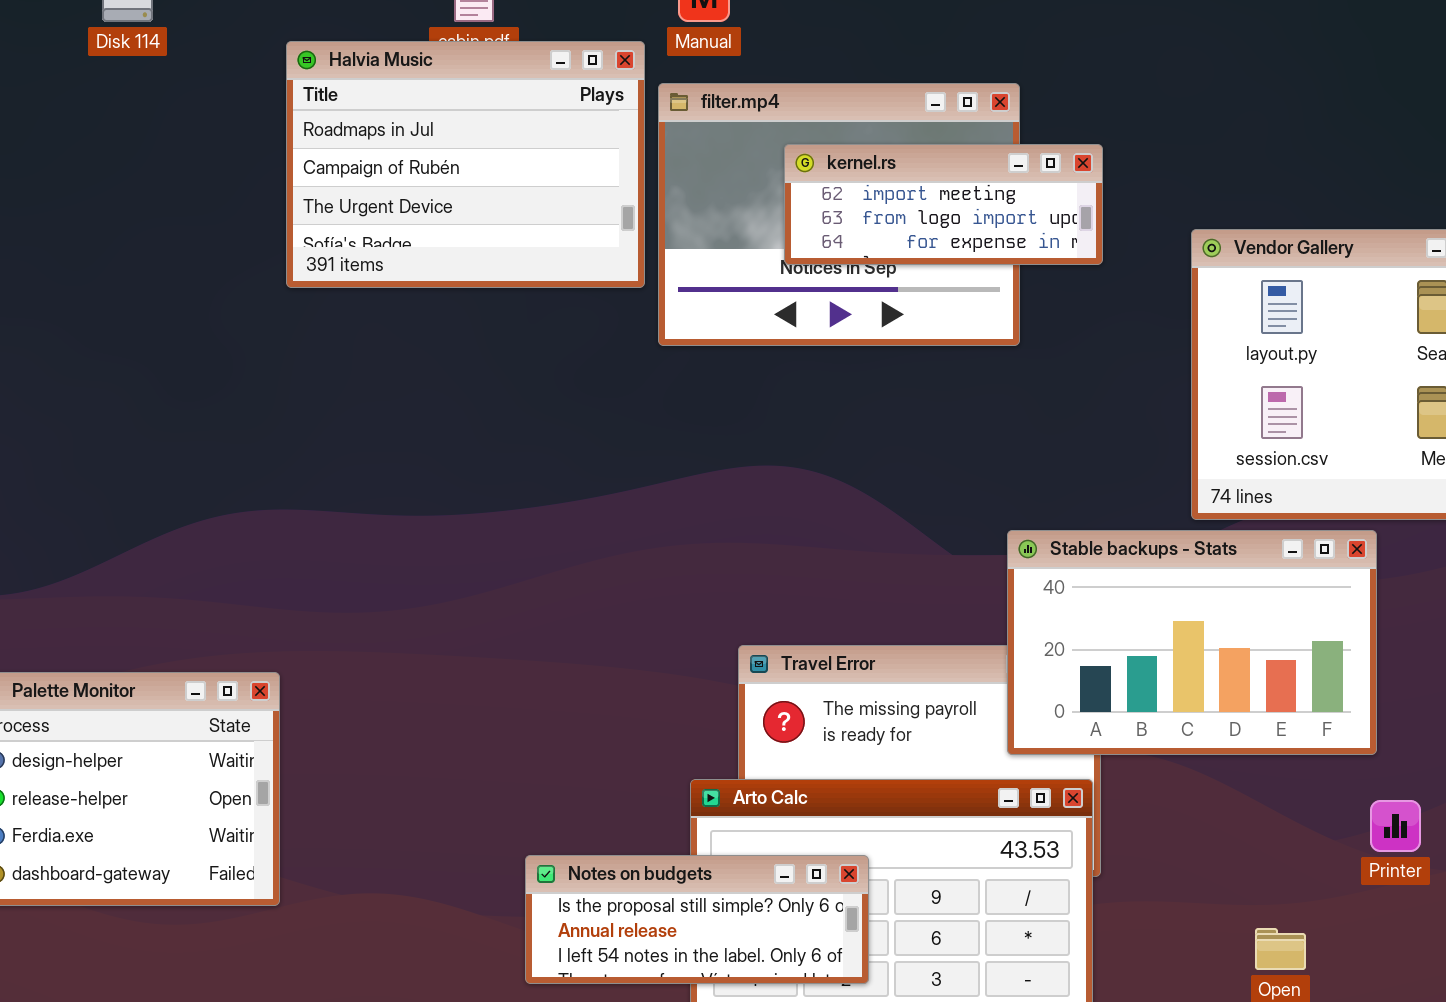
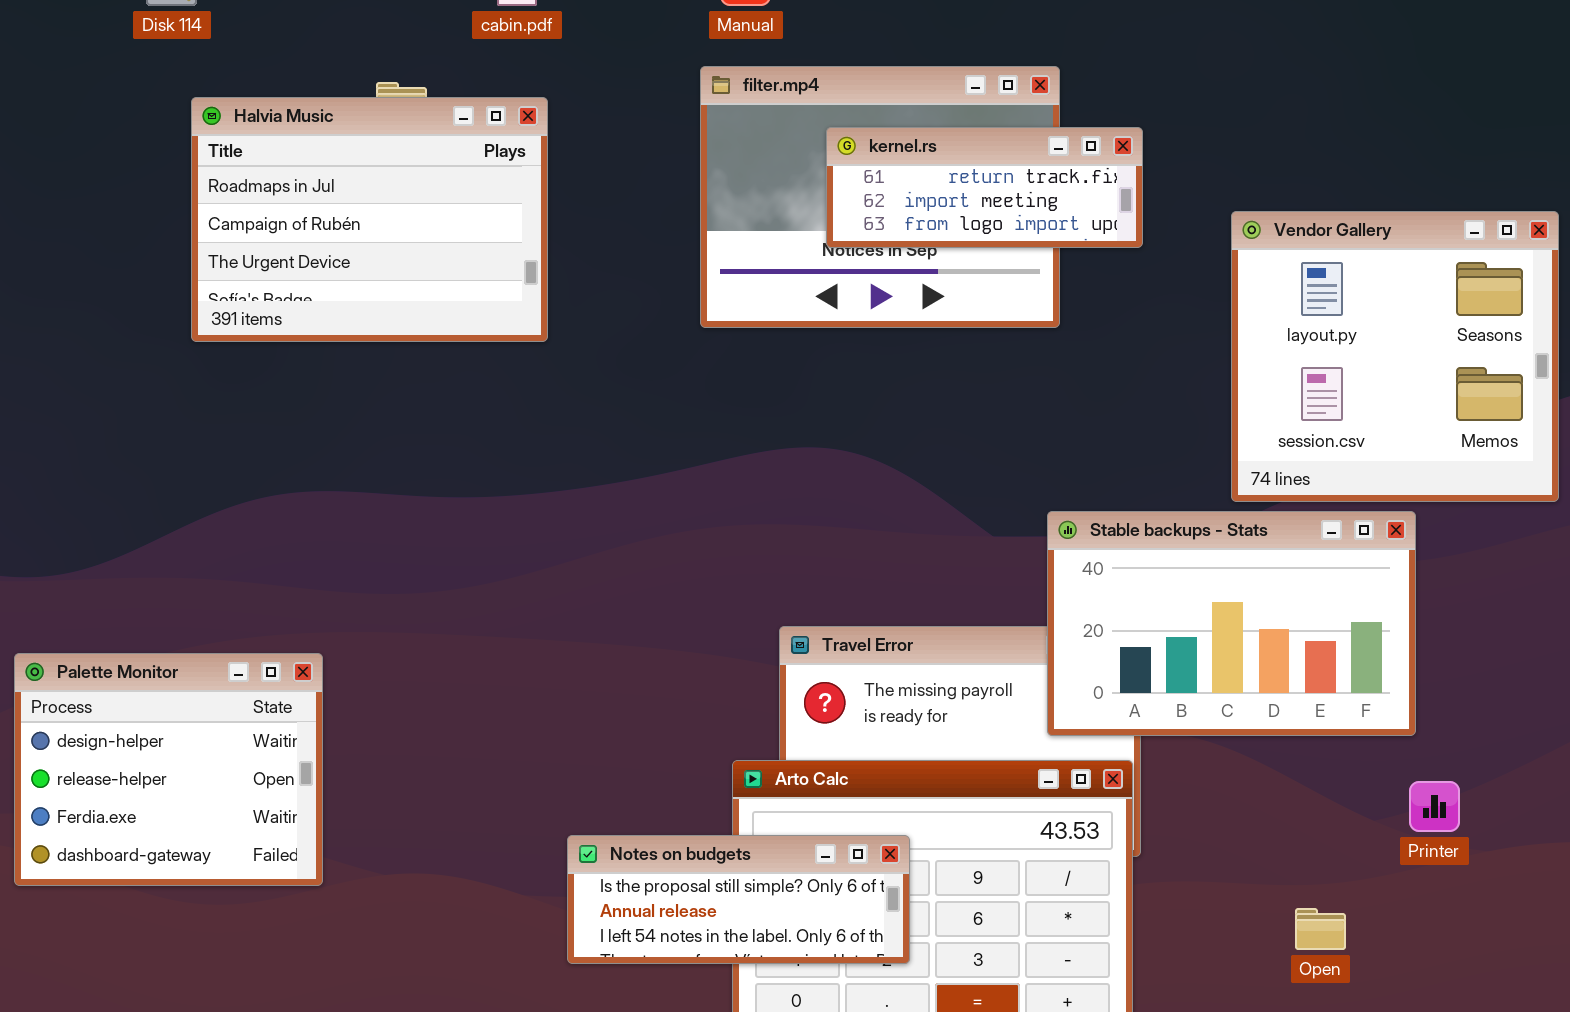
Halvia Music: [286,41,645,288] -> [191,97,548,342], moved
kernel.rs: [784,144,1103,265] -> [826,127,1143,248], scrolled up 1 row

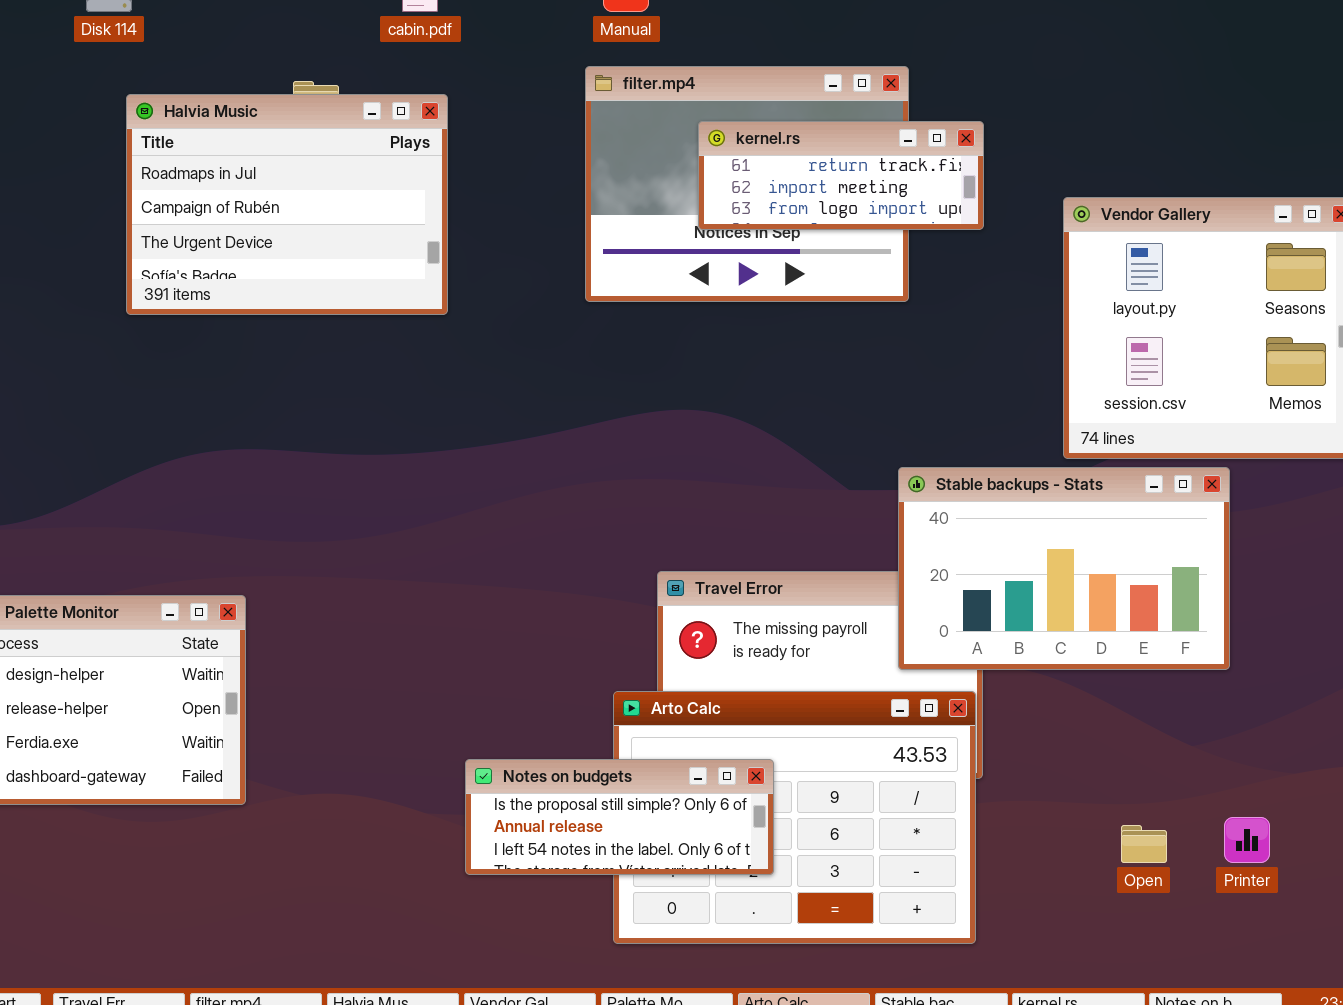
Printer: [1409,781,1460,832] -> [1224,817,1270,863], moved

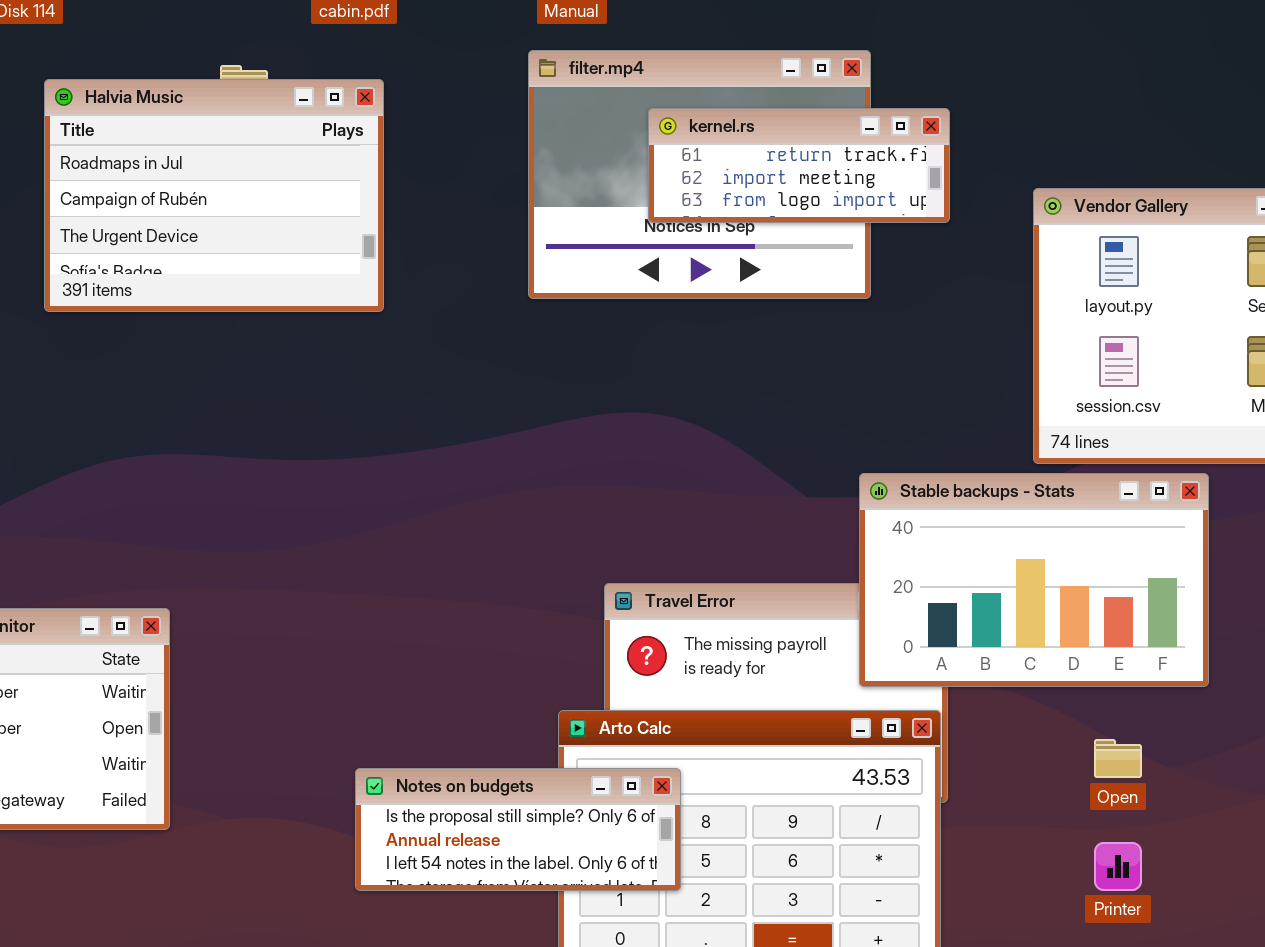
Notes on budgets: [465,759,774,875] -> [355,768,681,891], moved
Printer: [1224,817,1270,863] -> [1094,842,1142,891], moved
Open: [1121,825,1167,863] -> [1094,739,1142,778], moved

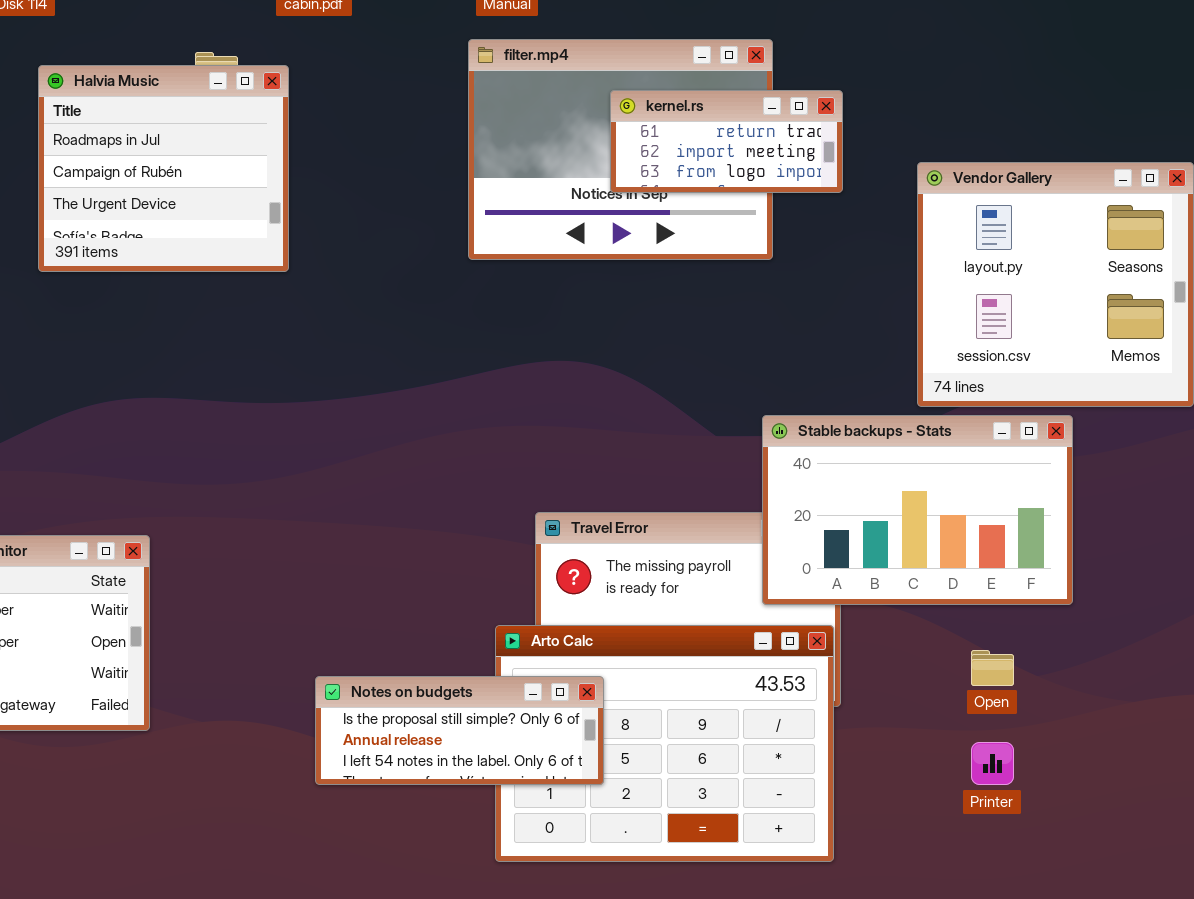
Halvia Music: [44,79,384,312] -> [38,65,289,272], resized
kernel.rs: [648,108,950,223] -> [610,90,843,193], resized

